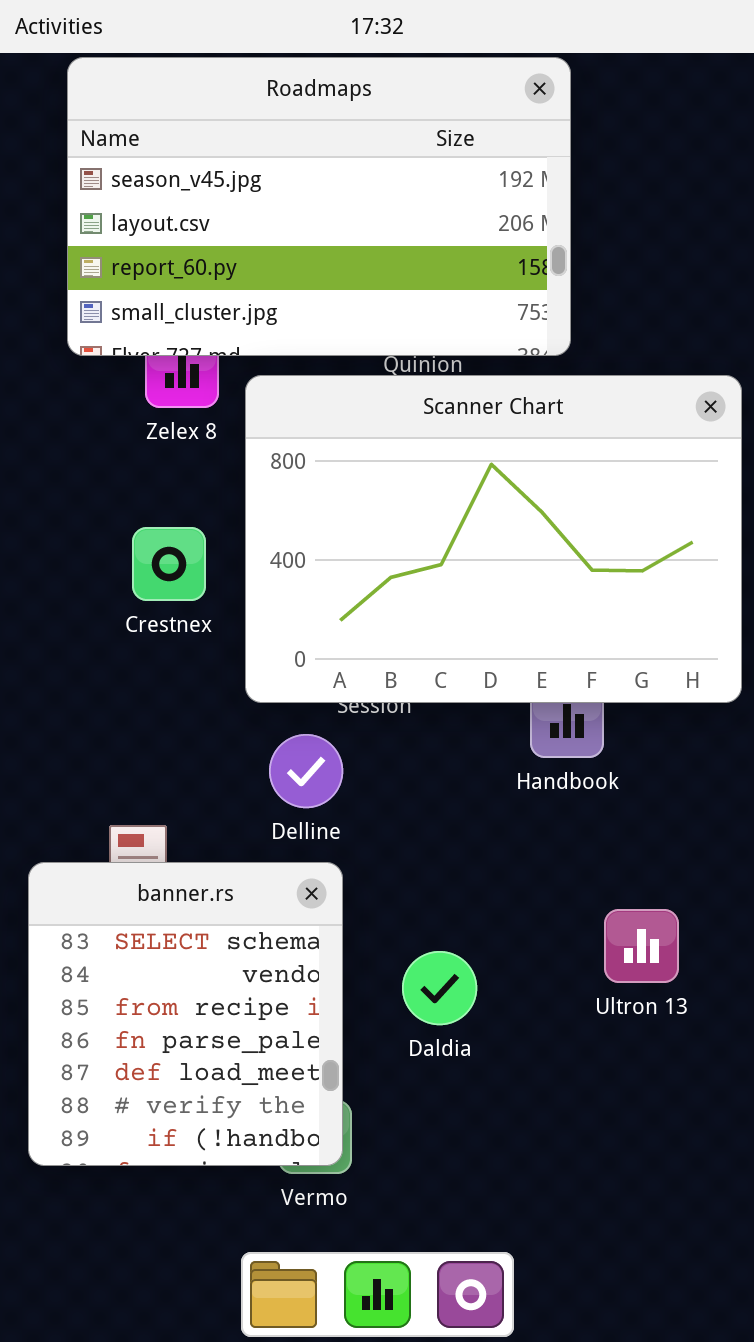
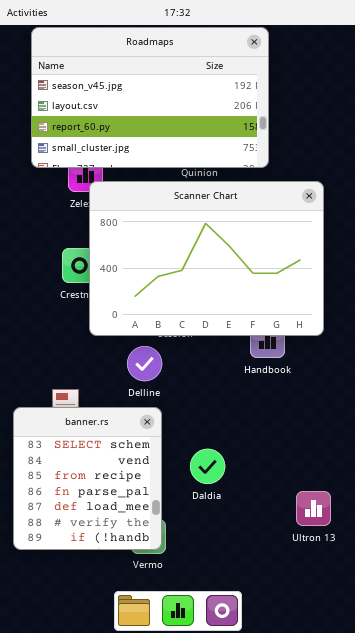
Scanner Chart: [245,375,742,703] -> [89,181,324,336], moved
Ultron 13: [604,909,679,983] -> [296,491,331,526], moved

